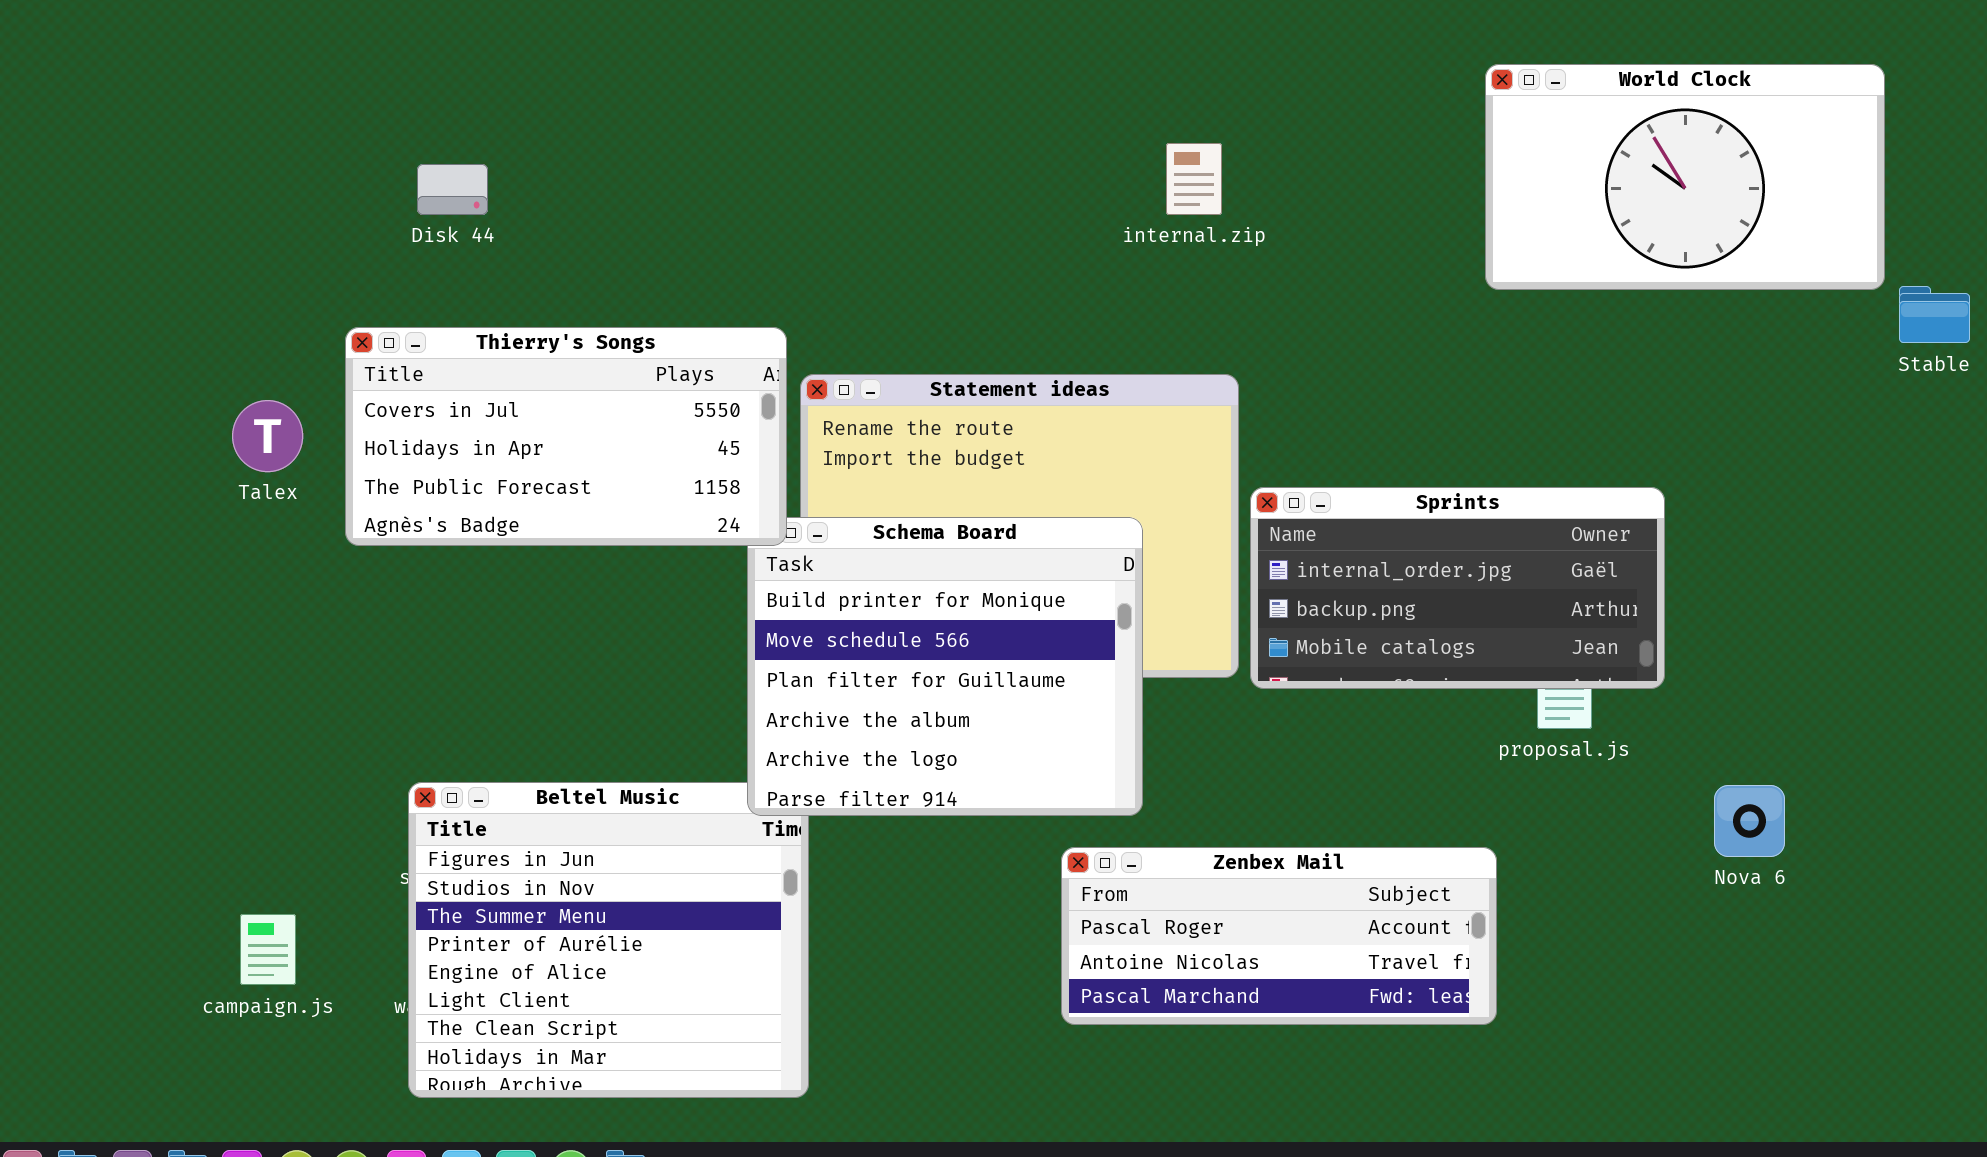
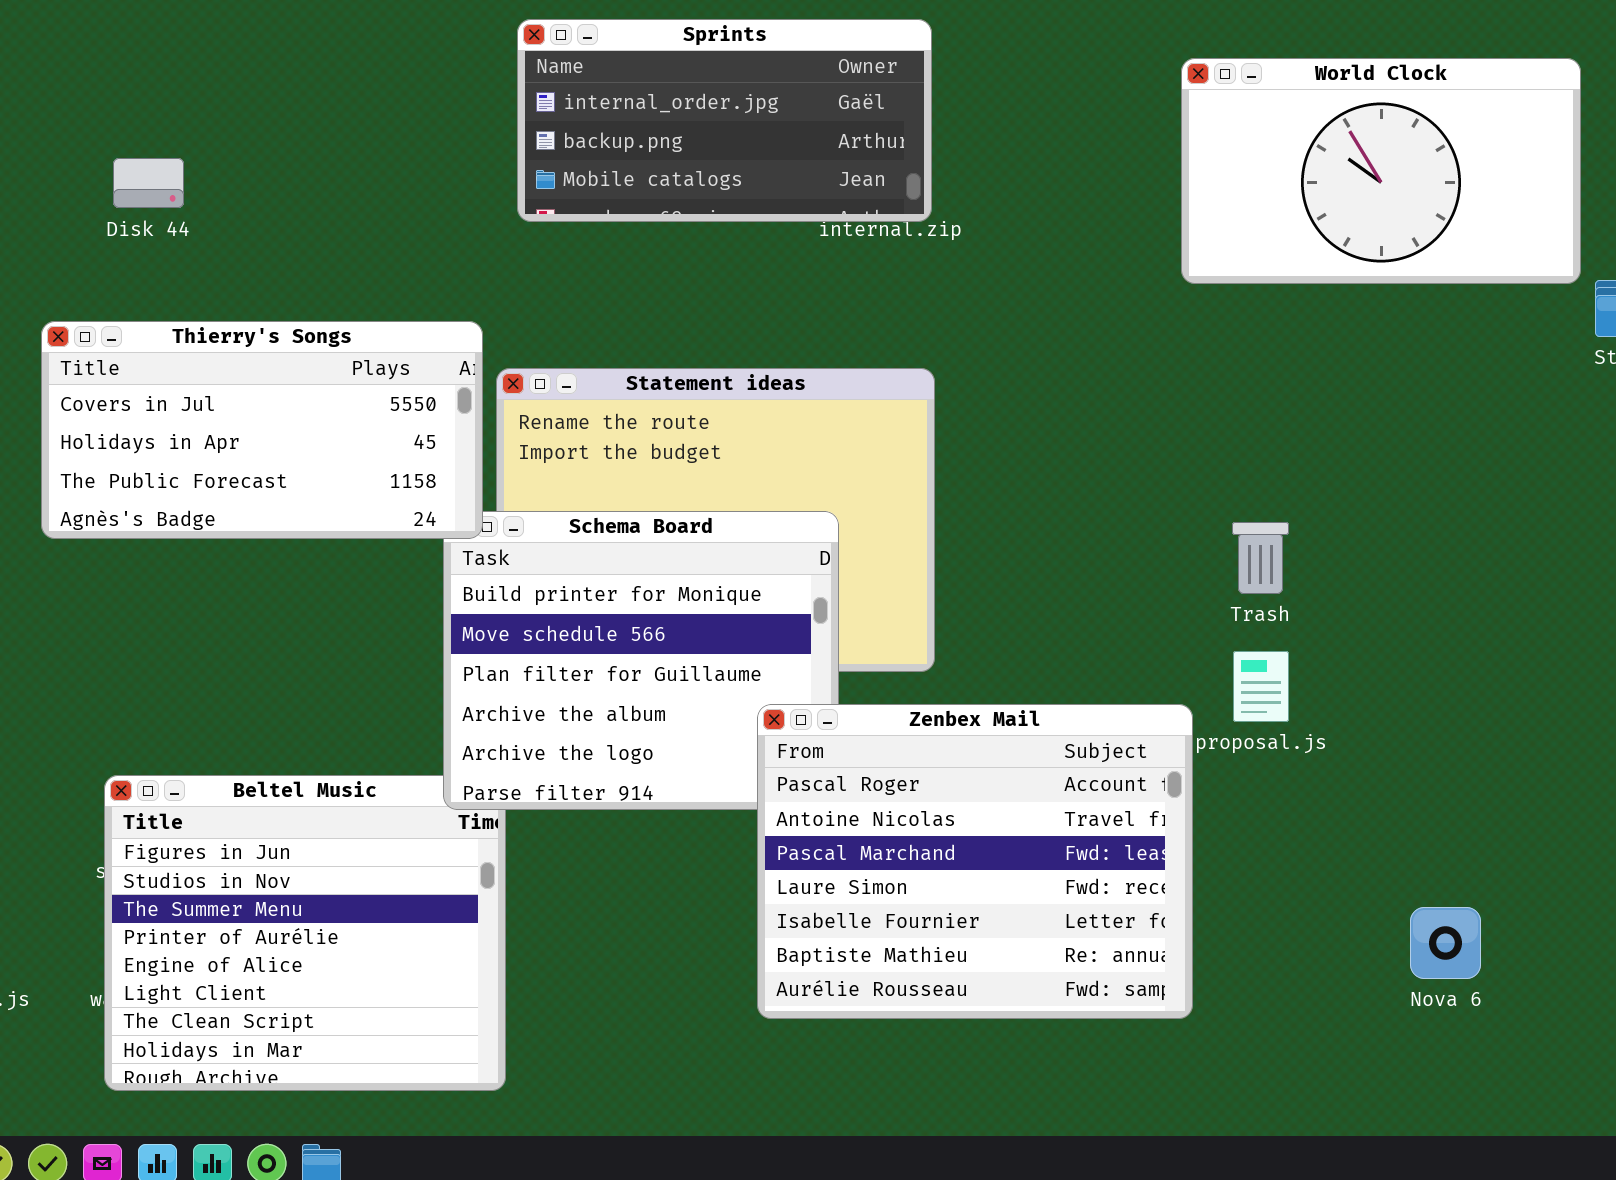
Sprints: [1250,487,1665,689] -> [517,19,932,222], moved
Nova 6: [1714,785,1785,857] -> [1410,907,1481,979], moved
Zenbex Mail: [1061,847,1497,1025] -> [757,704,1193,1019], resized

